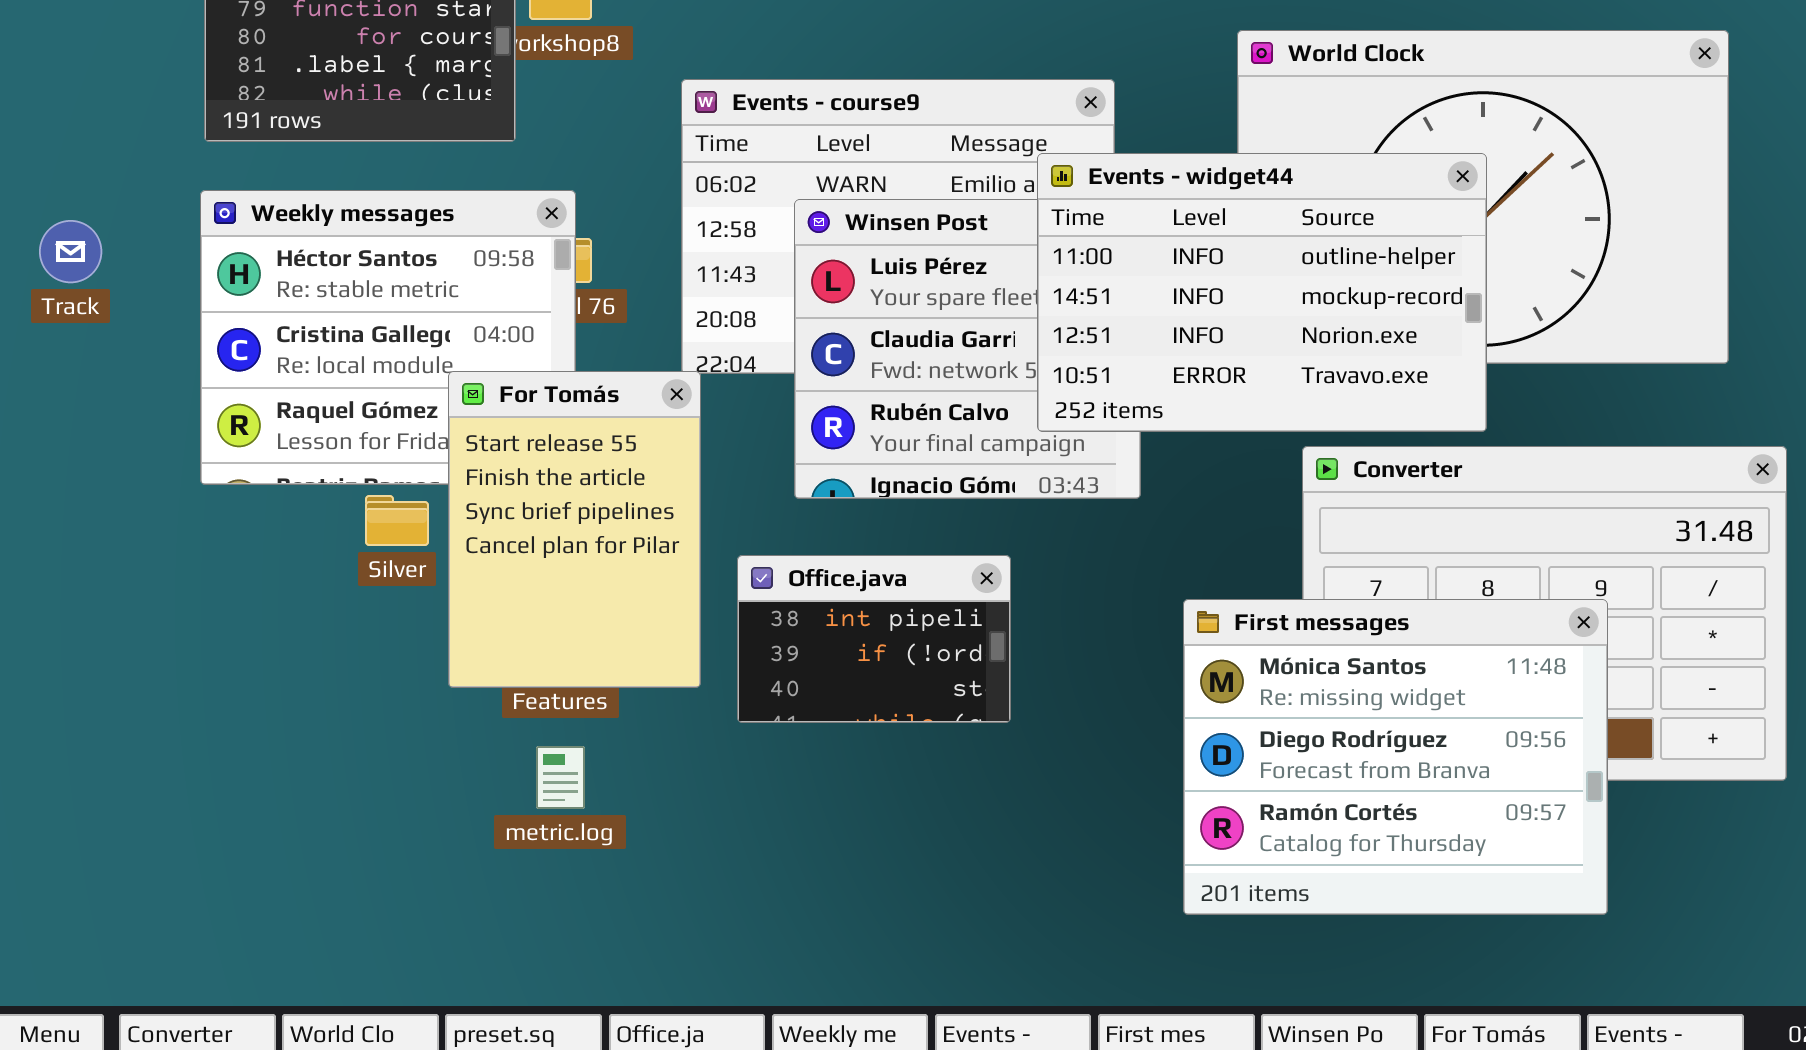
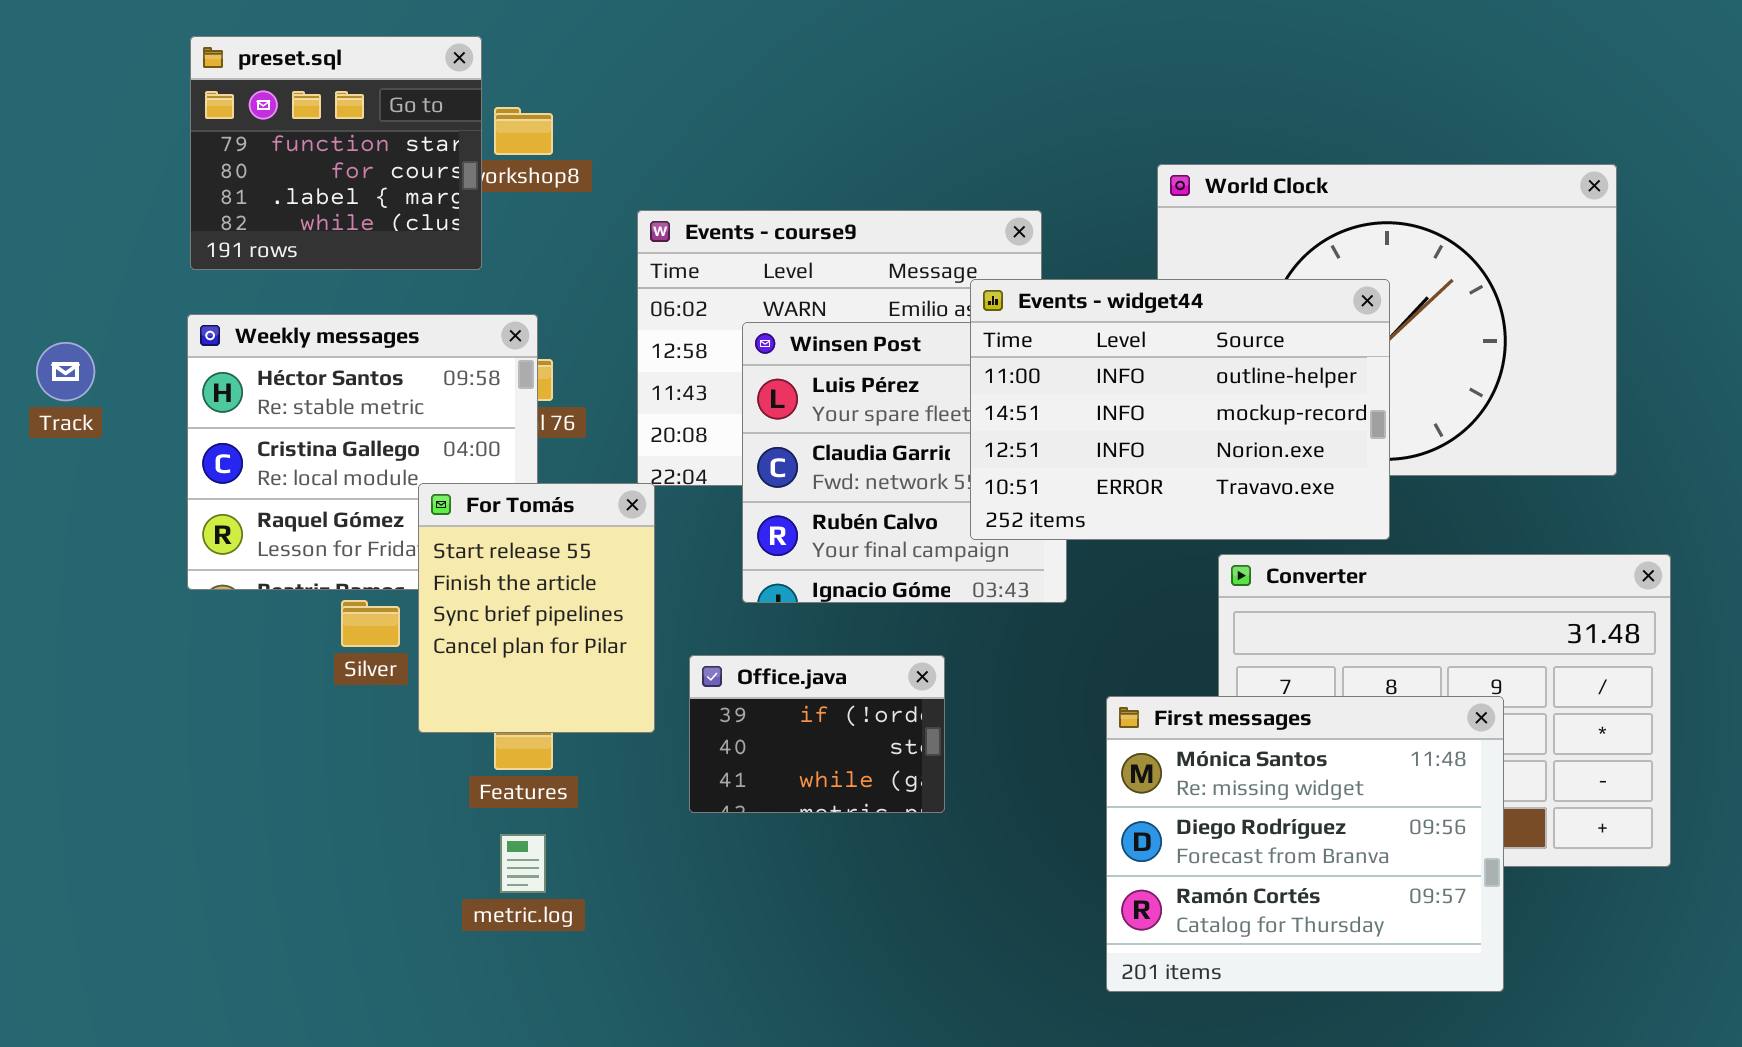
For Tomás: [448,371,701,688] -> [418,483,655,733], resized
Office.java: [737,555,1011,723] -> [689,655,945,813], scrolled down 1 row

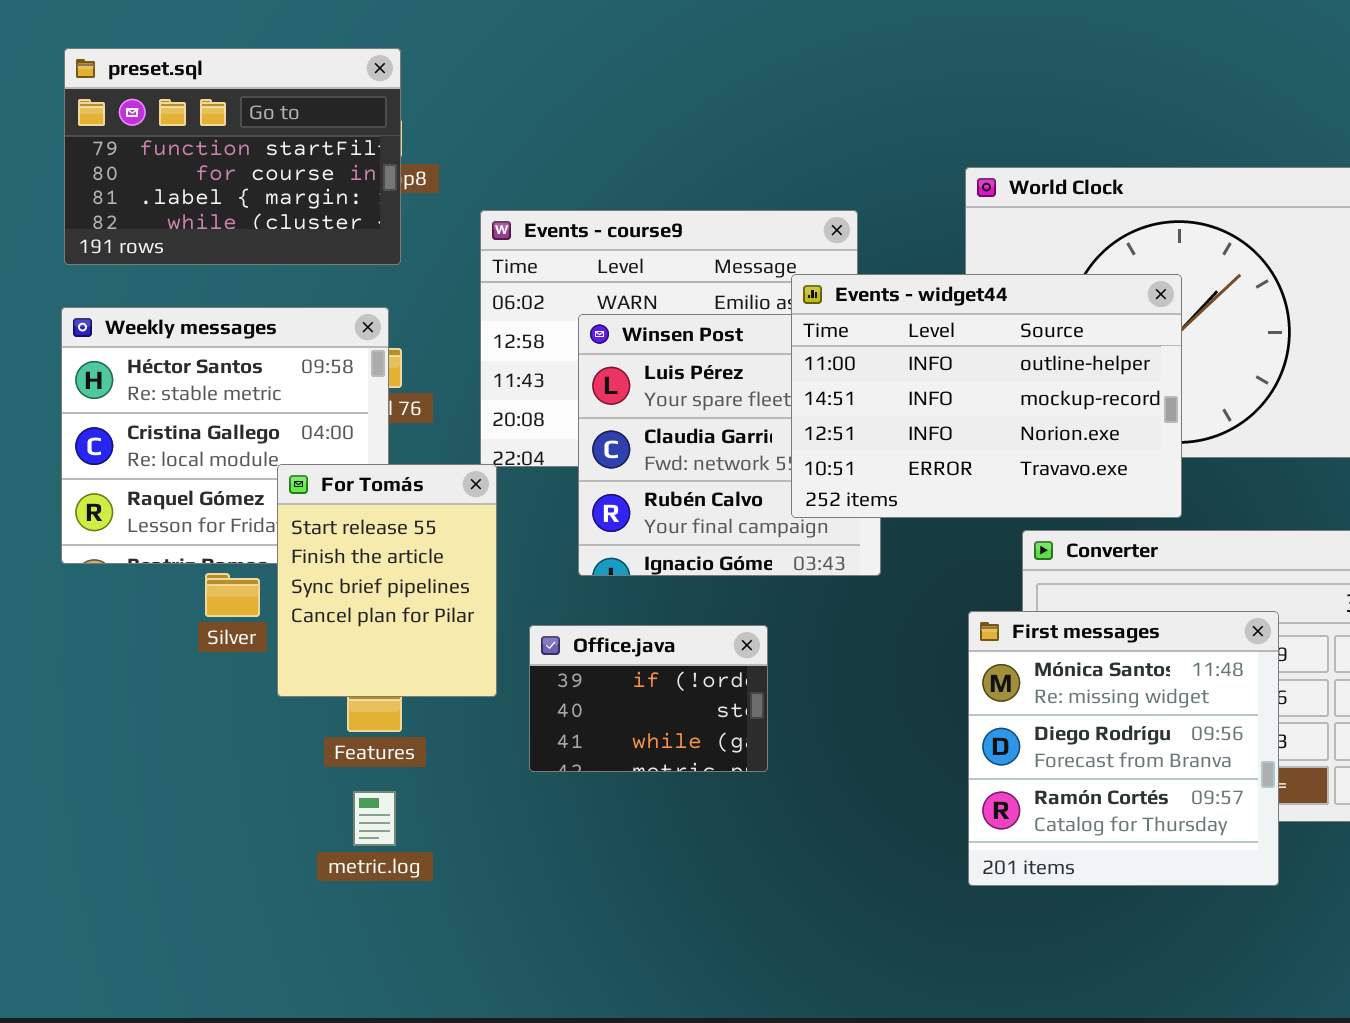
preset.sql: [190,36,482,270] -> [64,48,401,265], resized
First messages: [1106,696,1504,992] -> [968,611,1279,886], moved, resized

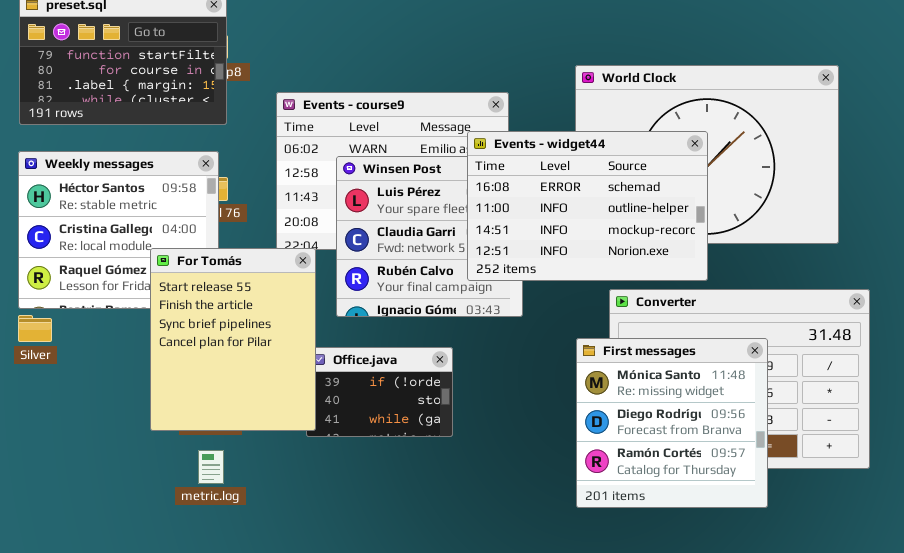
Events - widget44: [791,274,1182,518] -> [467,131,708,281], scrolled up 1 row
For Tomás: [277,464,497,697] -> [150,248,316,431], resized
Silver: [205,573,260,617] -> [18,315,52,342], moved

